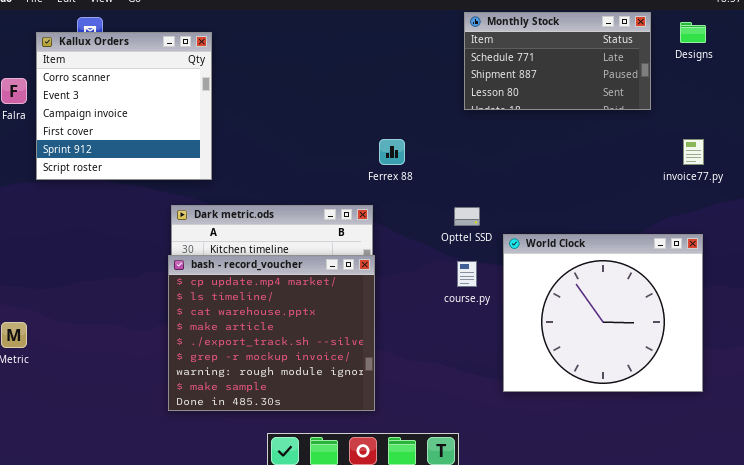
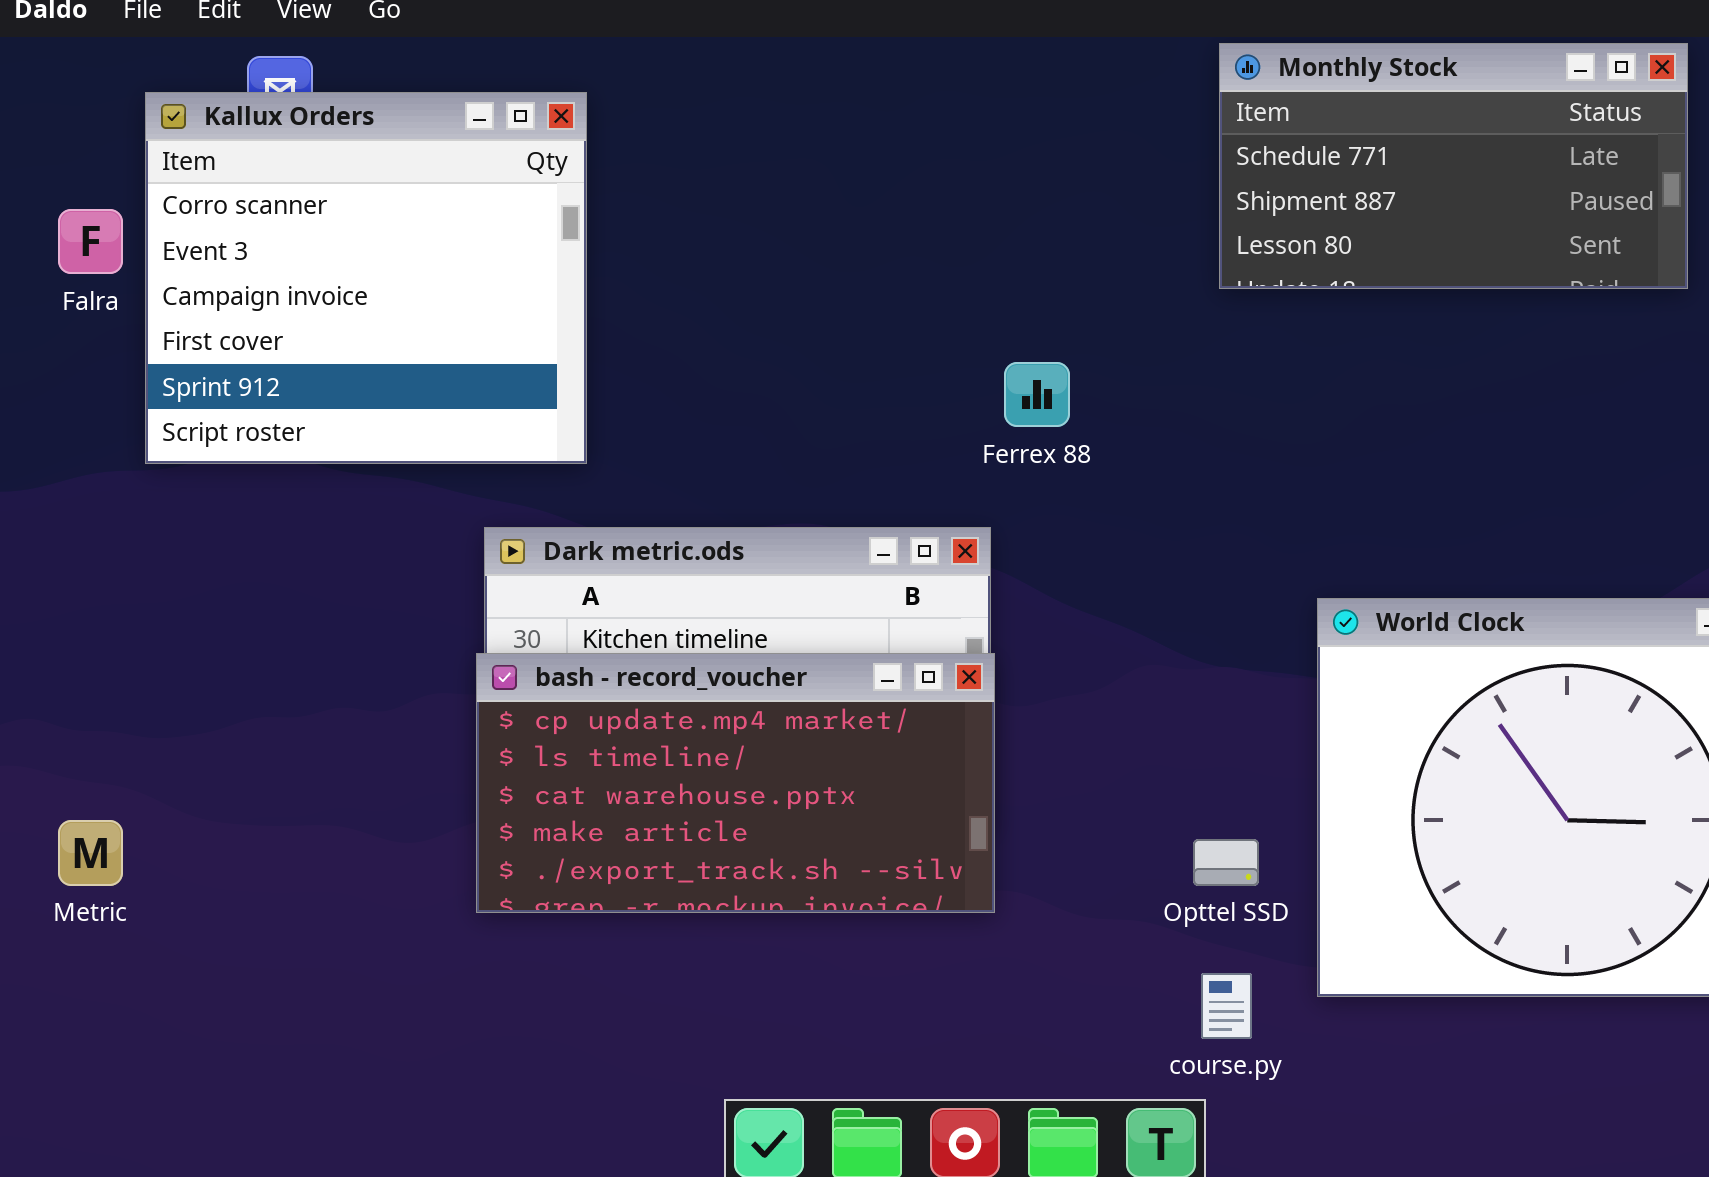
Opttel SSD: [454,207,480,226] -> [1193,839,1259,886], moved
bash - record_voucher: [168,255,375,411] -> [476,653,995,913], resized
course.py: [457,261,477,287] -> [1201,973,1252,1039], moved

